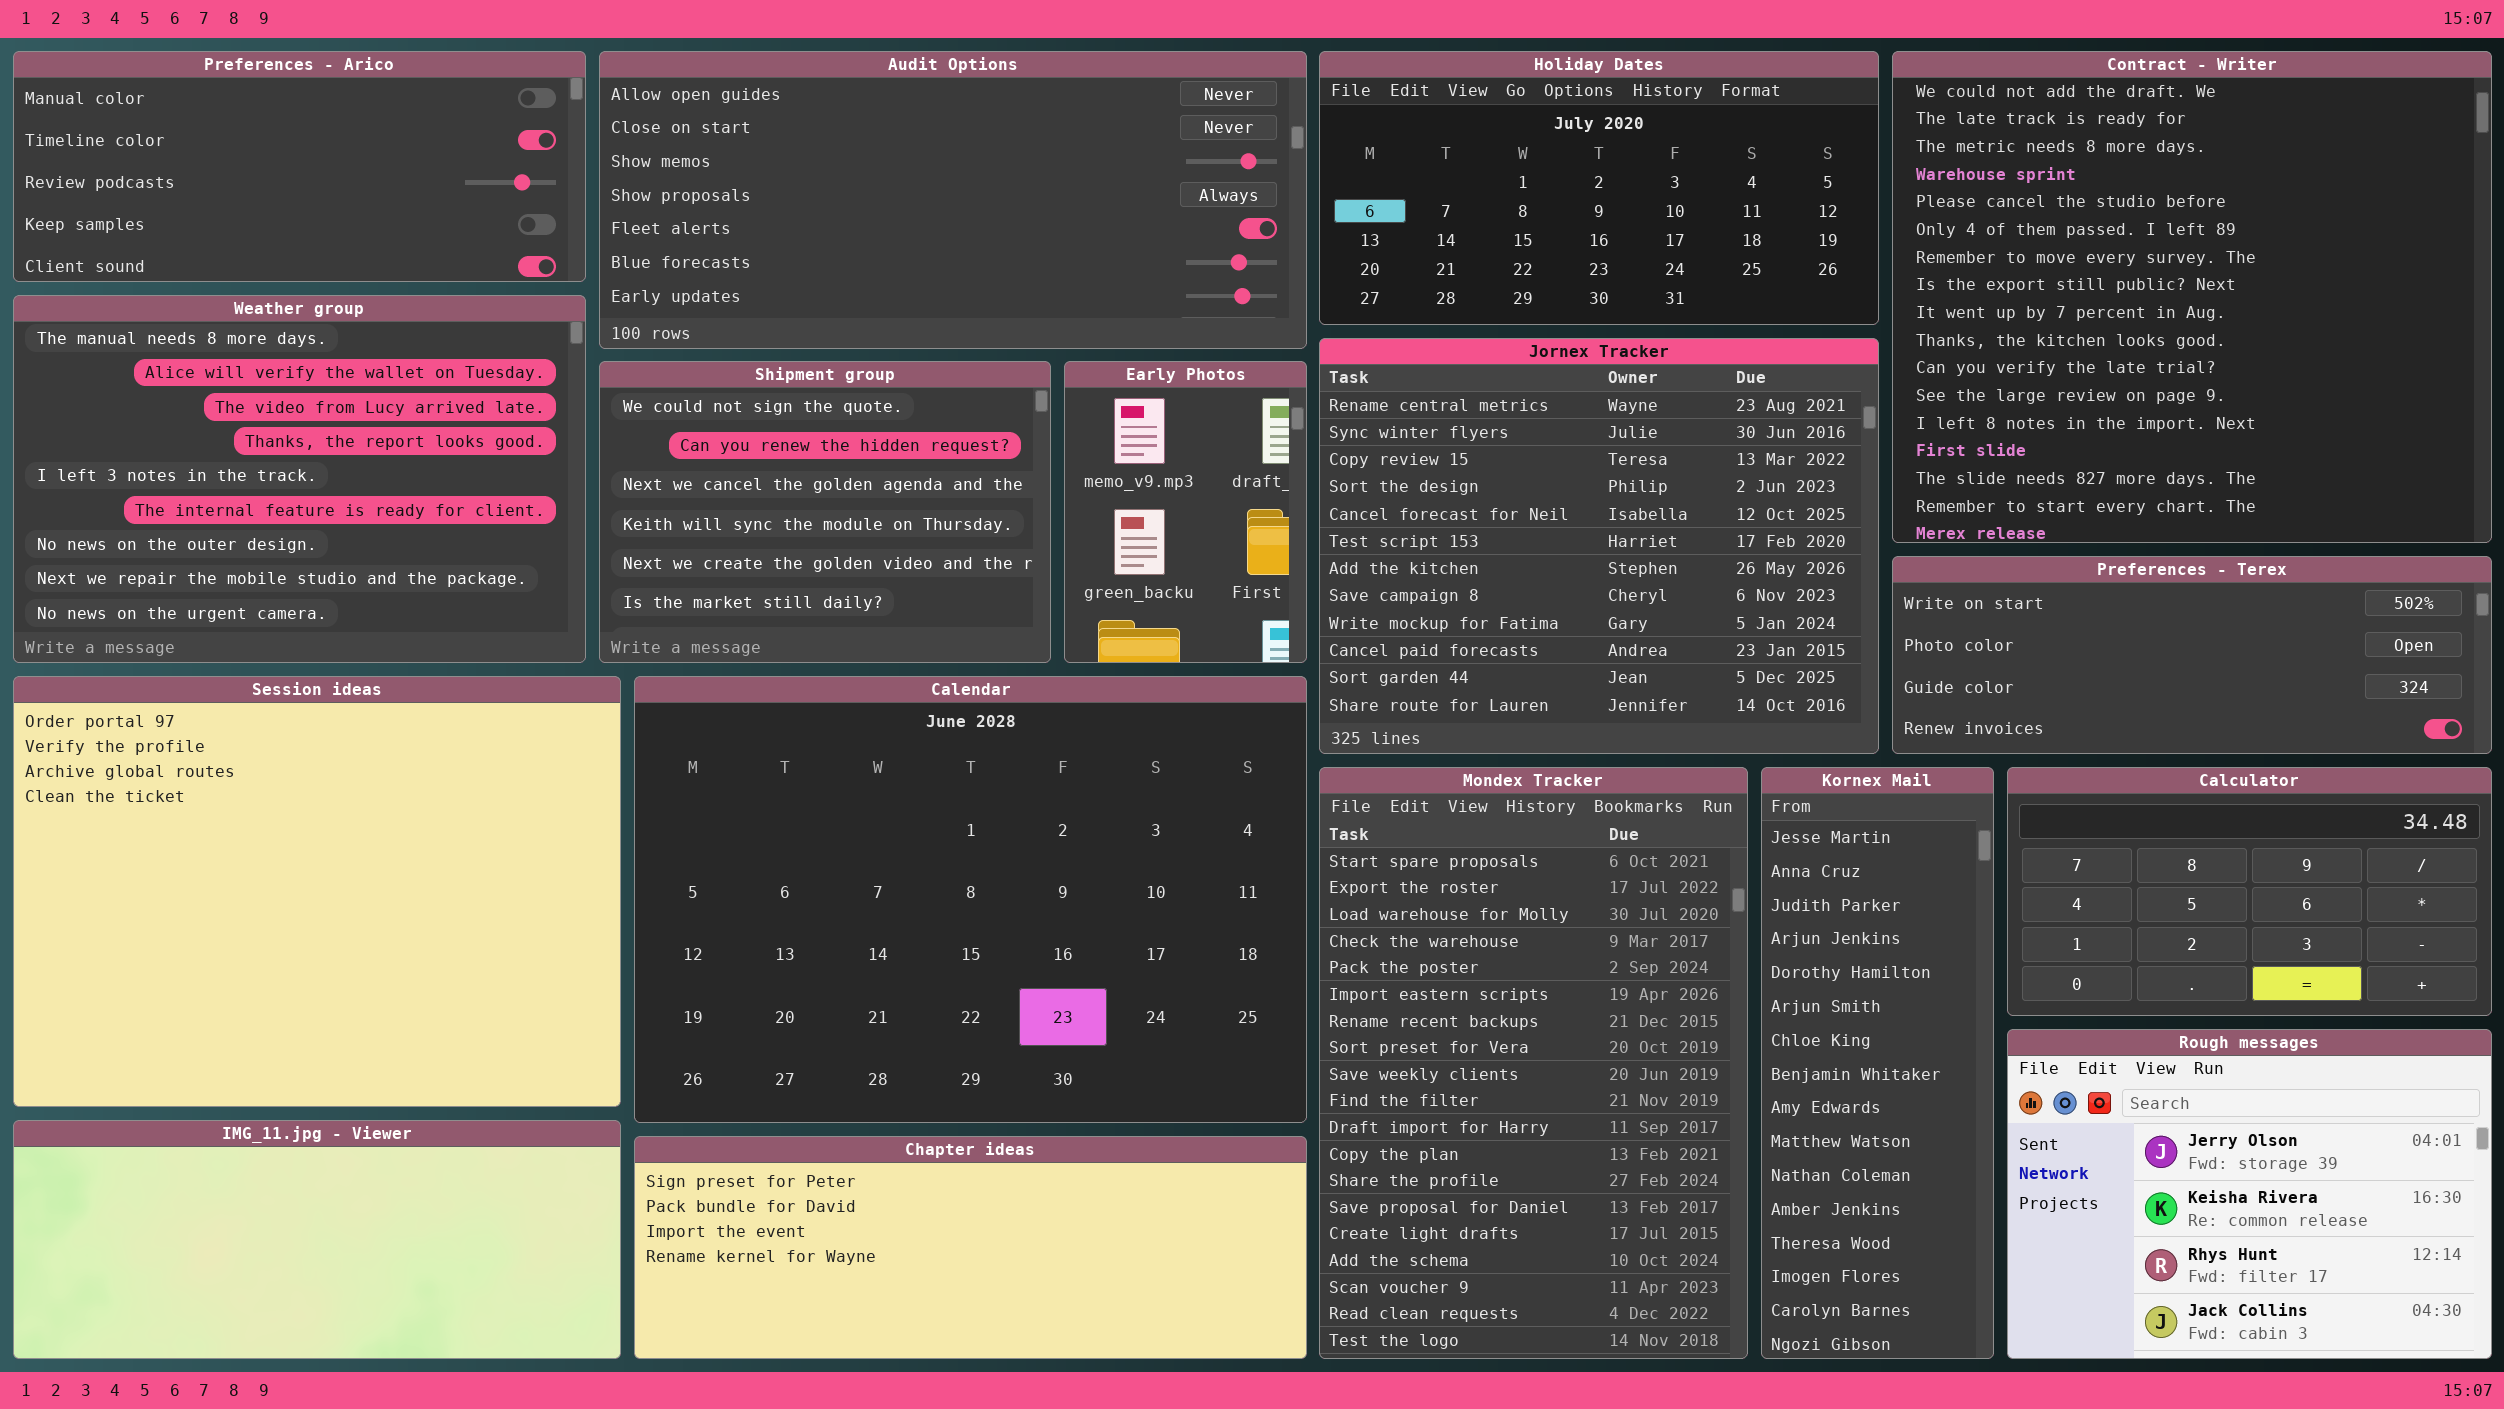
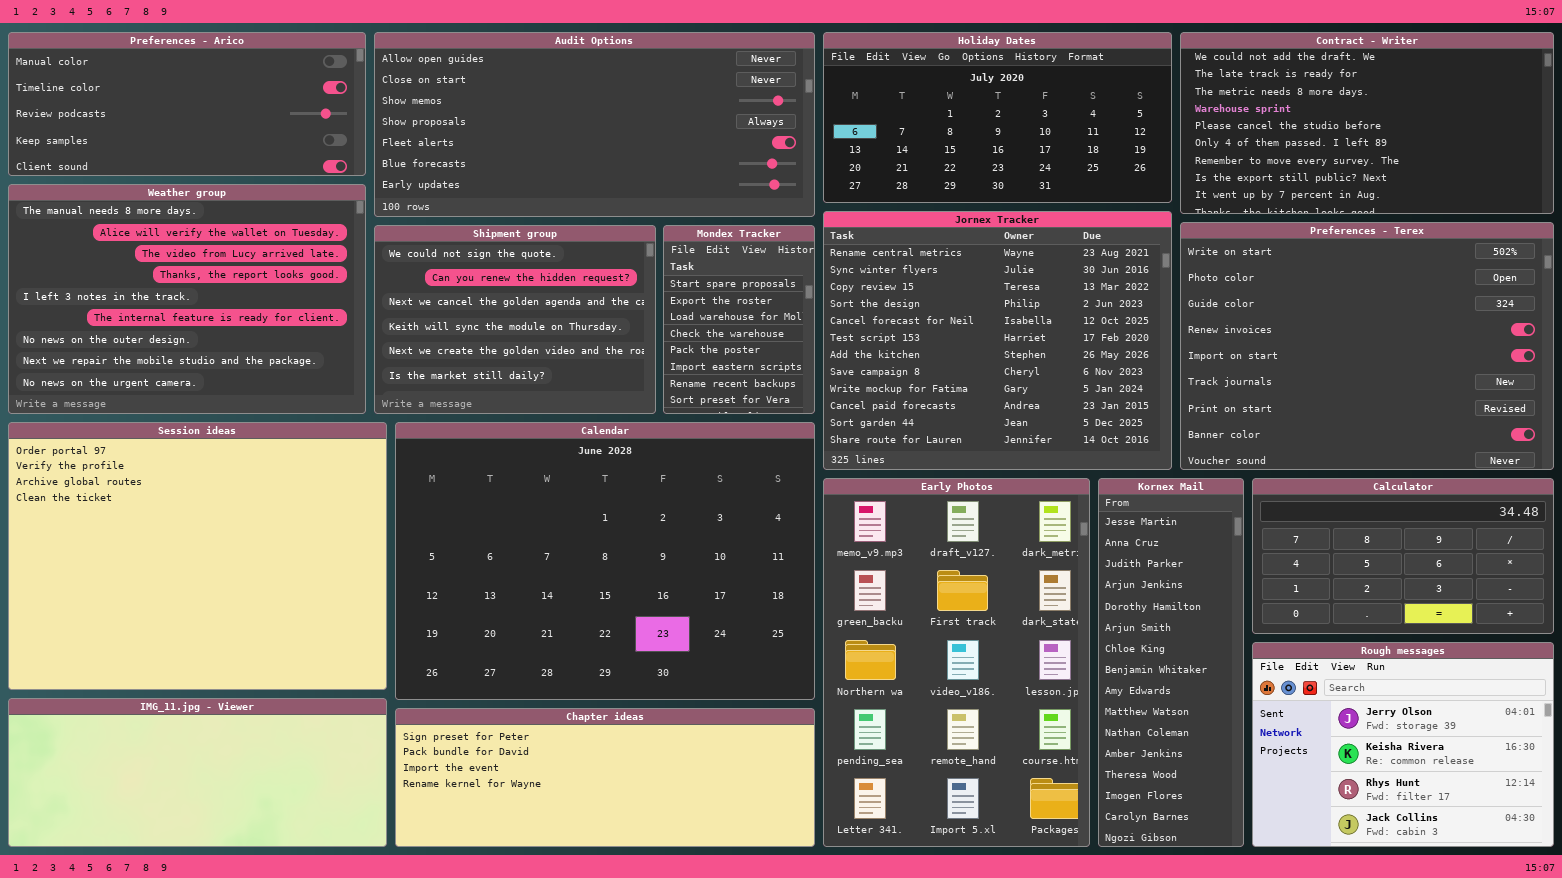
Contract - Writer: [1892,51,2492,543] -> [1180,32,1554,214], resized
Early Photos: [1064,361,1307,663] -> [823,478,1090,847], moved, resized
Preferences - Terex: [1892,556,2492,754] -> [1180,222,1554,470], resized
Mondex Tracker: [1319,767,1748,1359] -> [663,225,815,414], moved, resized

